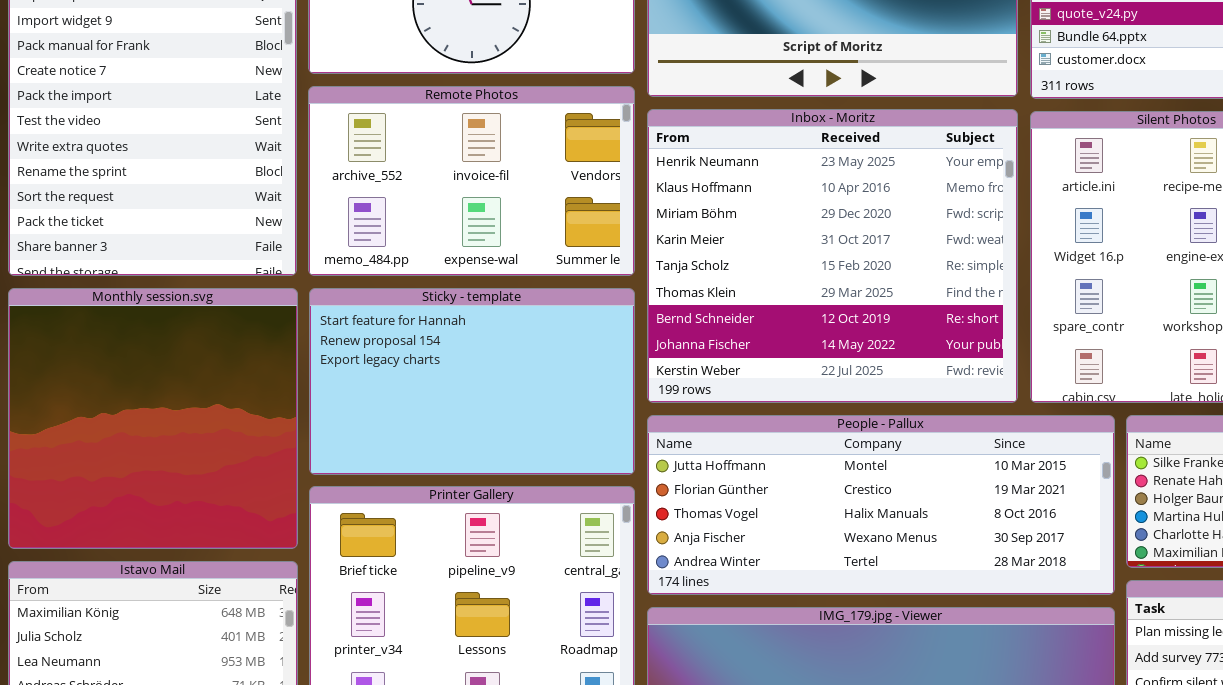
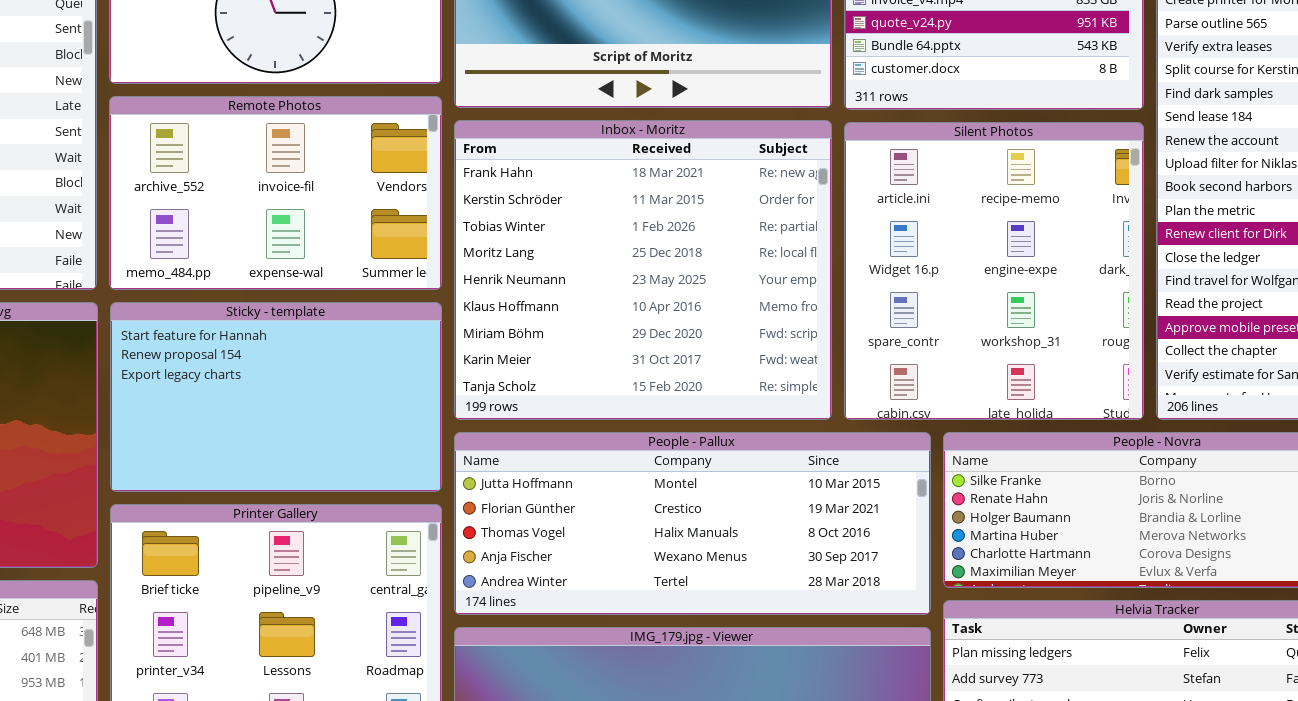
Inbox - Moritz: [647,109,1018,403] -> [454,120,832,420], scrolled up 4 rows

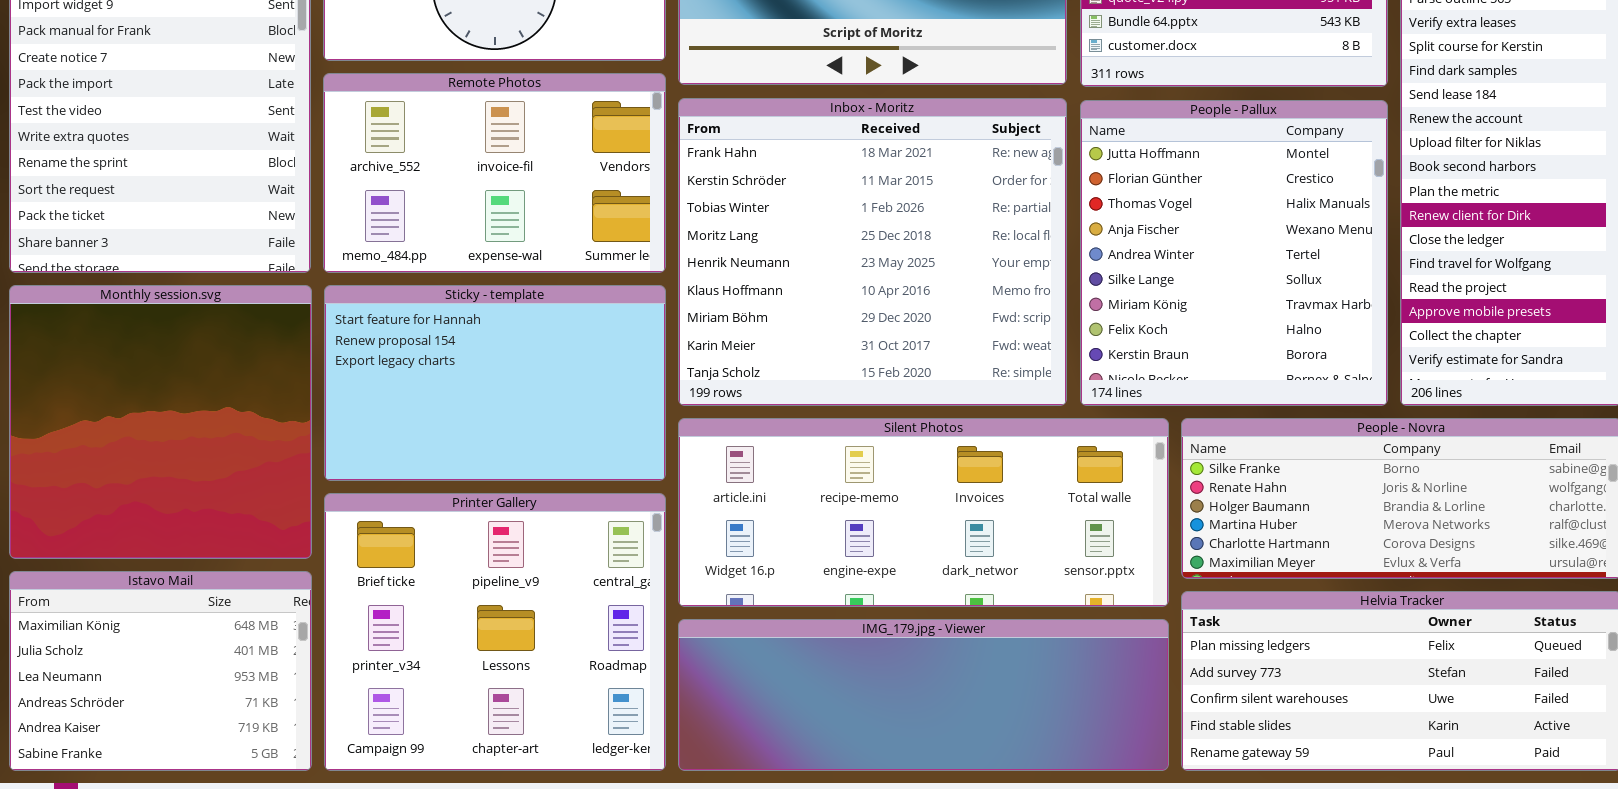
Silent Photos: [844,122,1144,420] -> [678,418,1169,607], moved, resized
People - Pallux: [454,432,931,615] -> [1080,100,1388,406], moved, resized

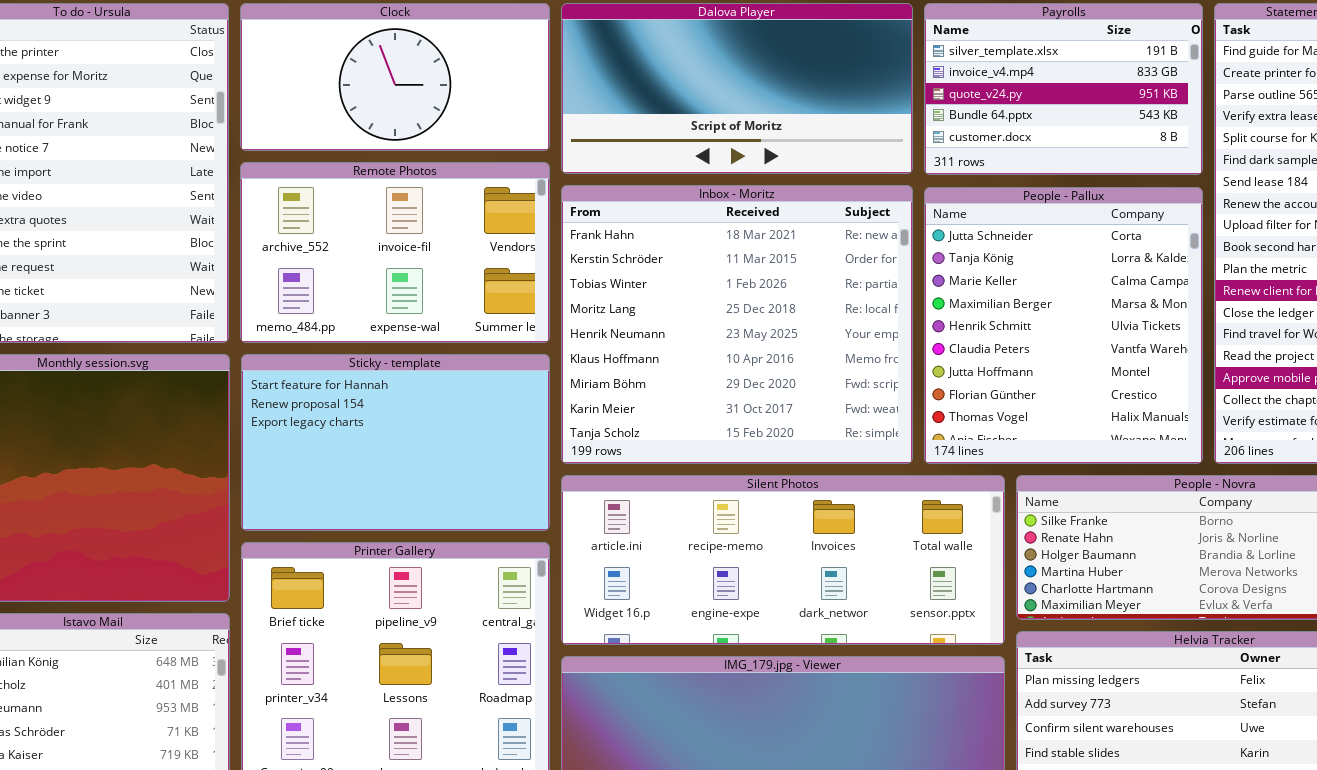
People - Pallux: [1080,100,1388,406] -> [924,187,1203,464], scrolled up 6 rows

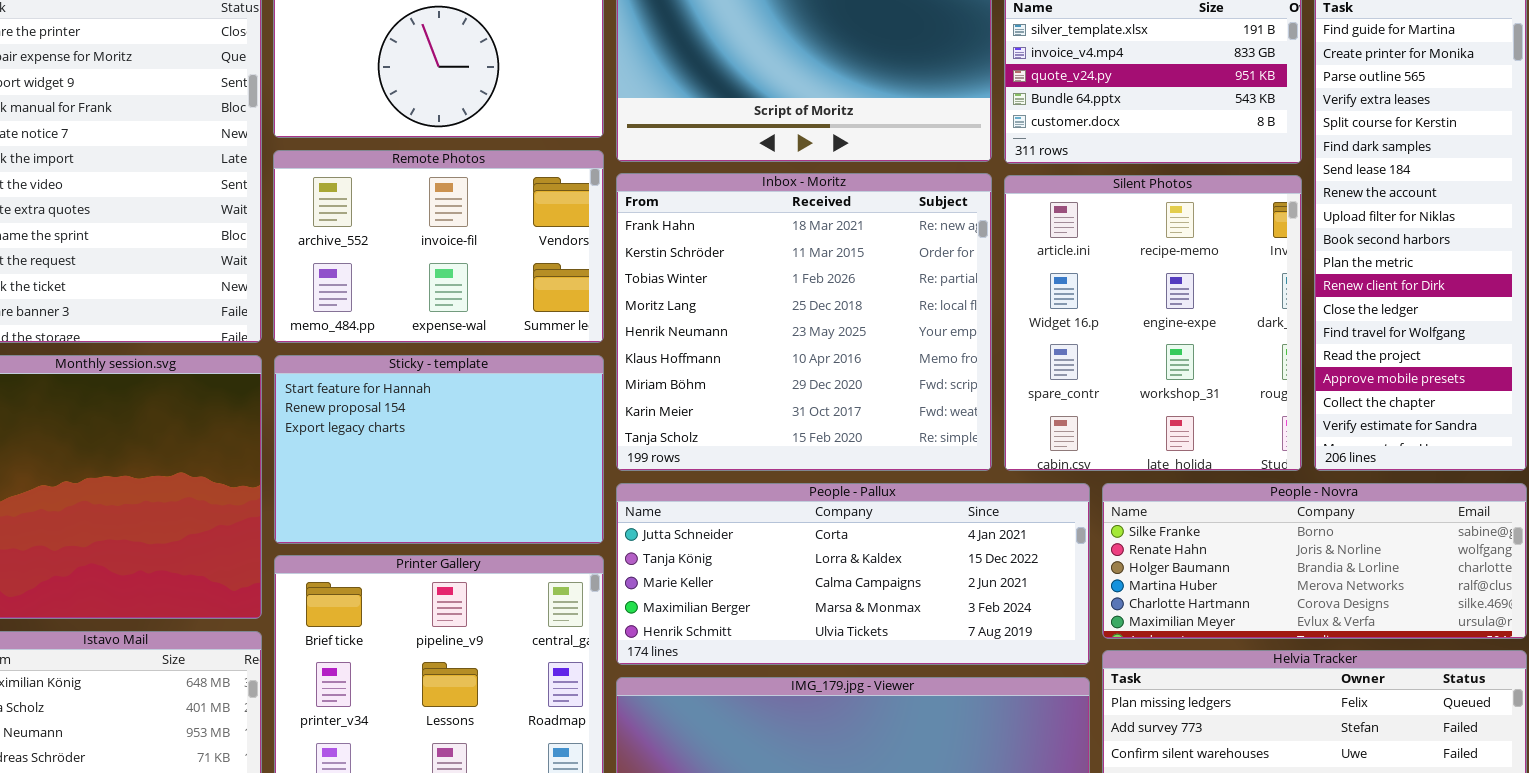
People - Pallux: [924,187,1203,464] -> [616,483,1090,665], moved, resized
Silent Photos: [561,475,1005,645] -> [1004,175,1302,471], moved, resized

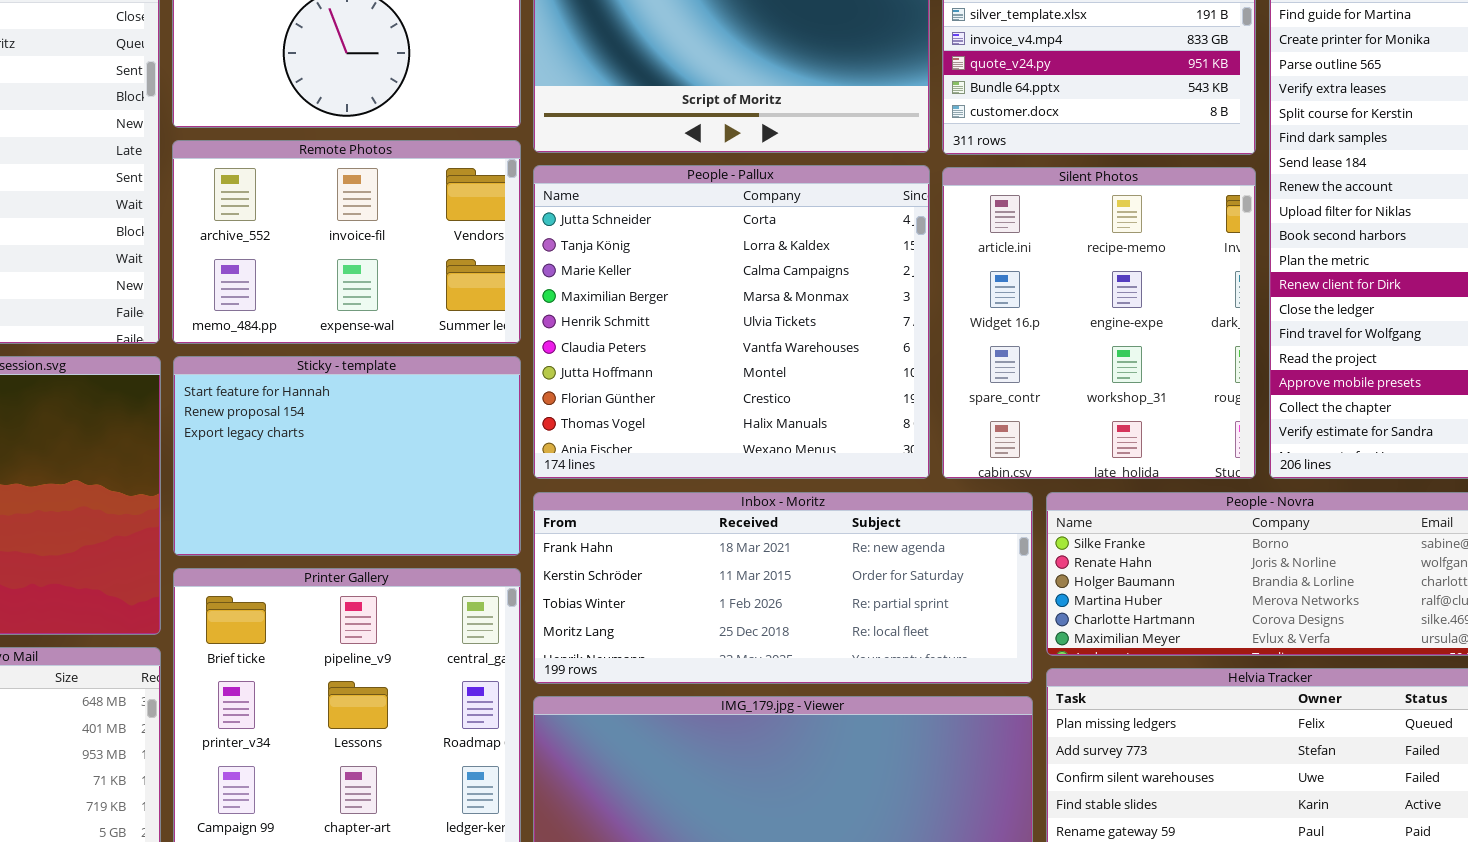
Inbox - Moritz: [616,173,992,471] -> [533,492,1033,684], moved, resized
People - Pallux: [616,483,1090,665] -> [533,165,930,479], moved, resized

